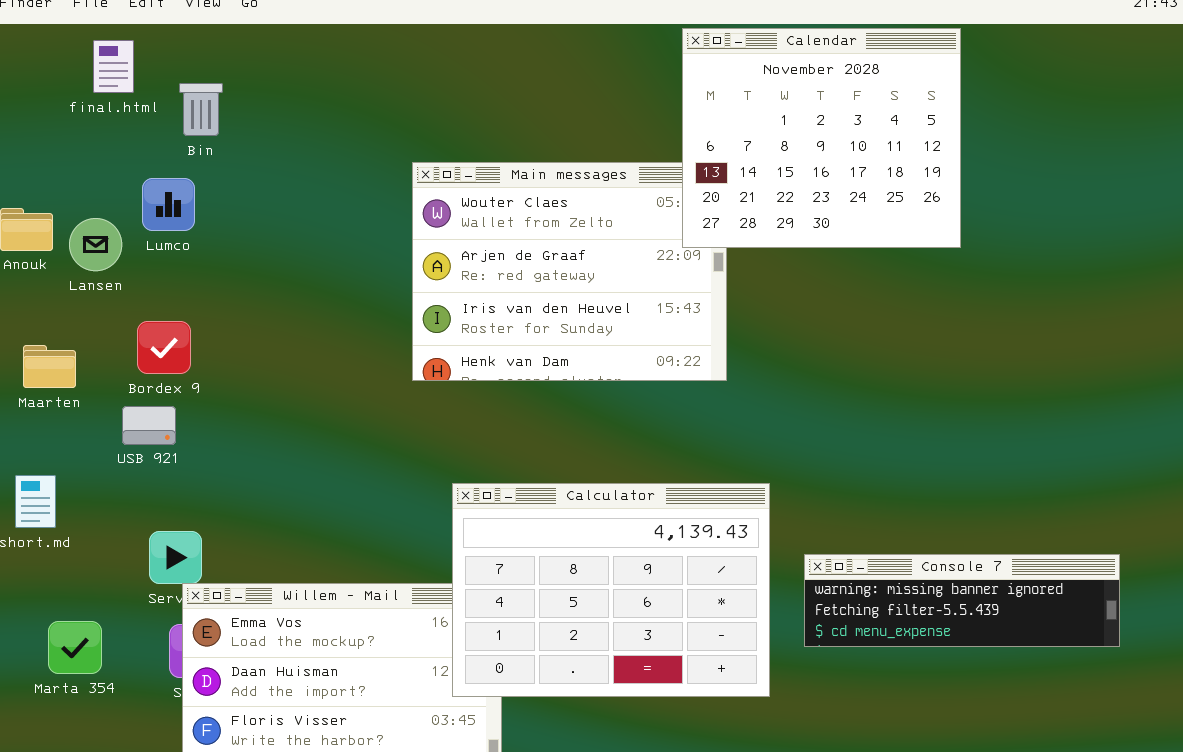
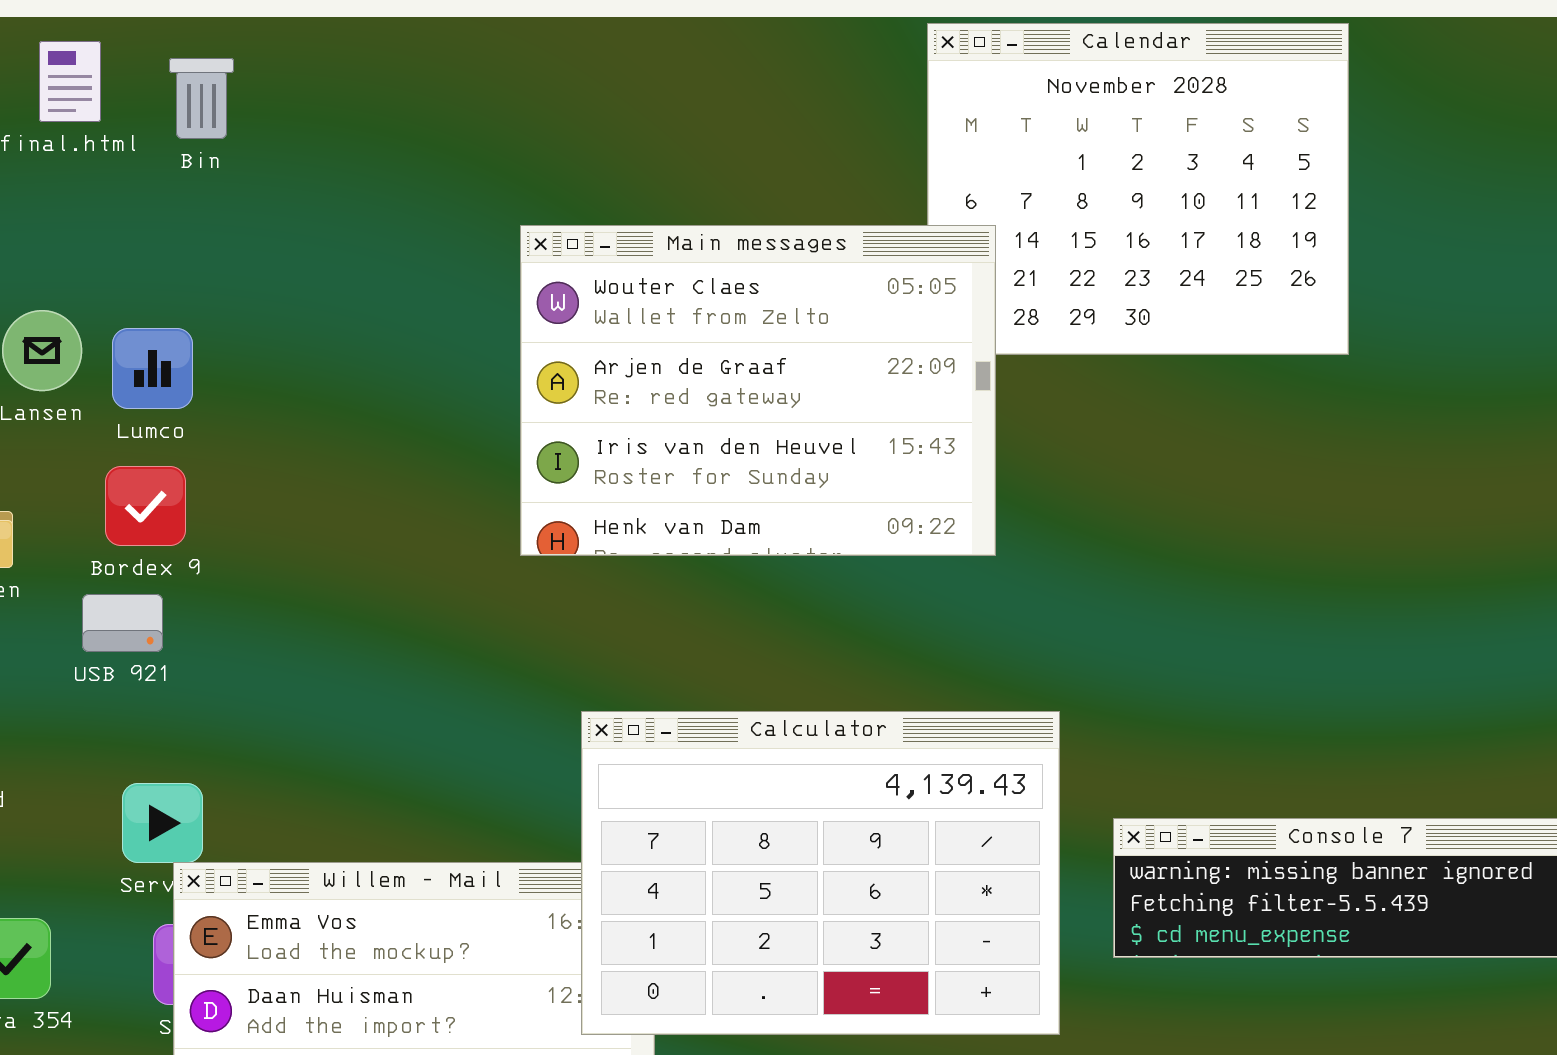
Bin: [179,83,223,136] -> [169,58,234,139], moved
Main messages: [412,162,727,381] -> [520,225,996,556], raised
Lumco: [142,178,195,231] -> [112,328,193,409], moved

